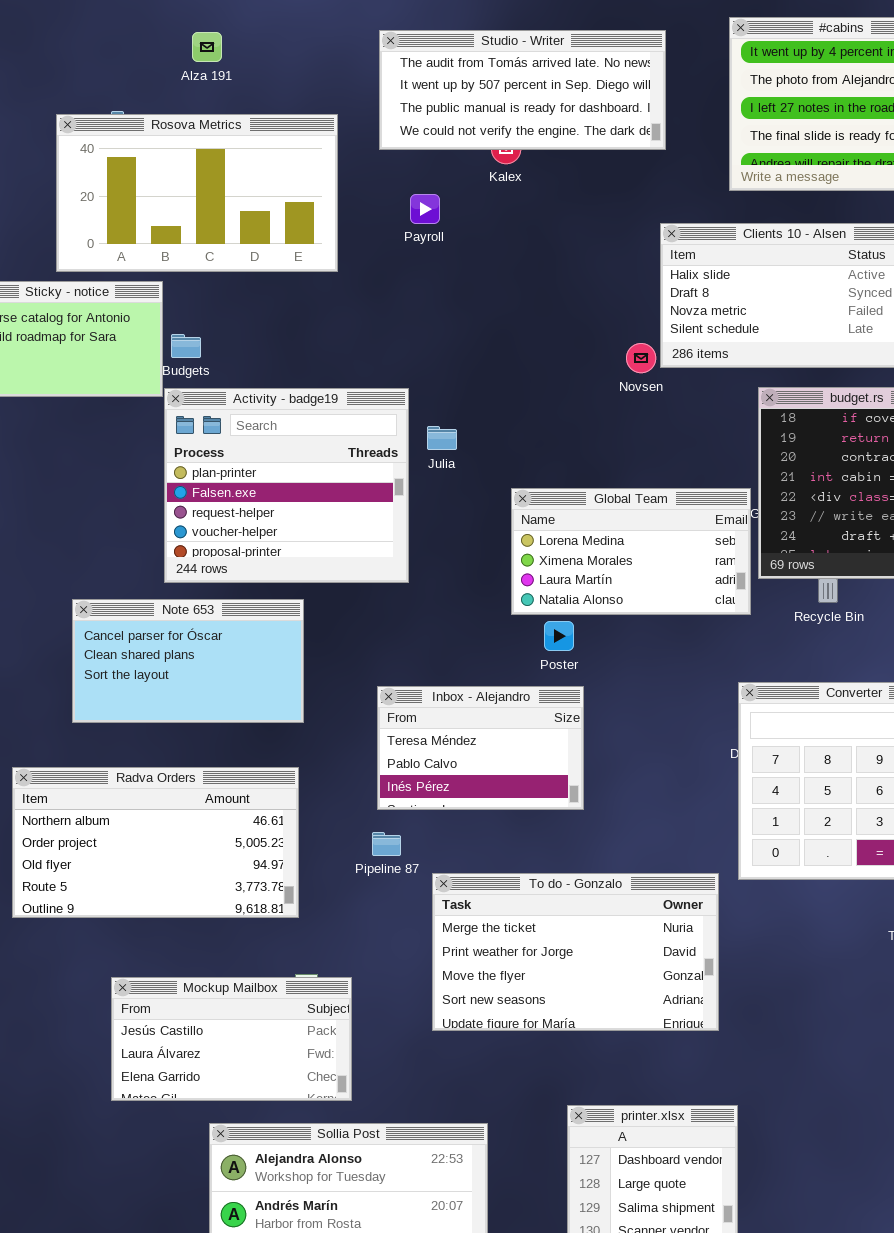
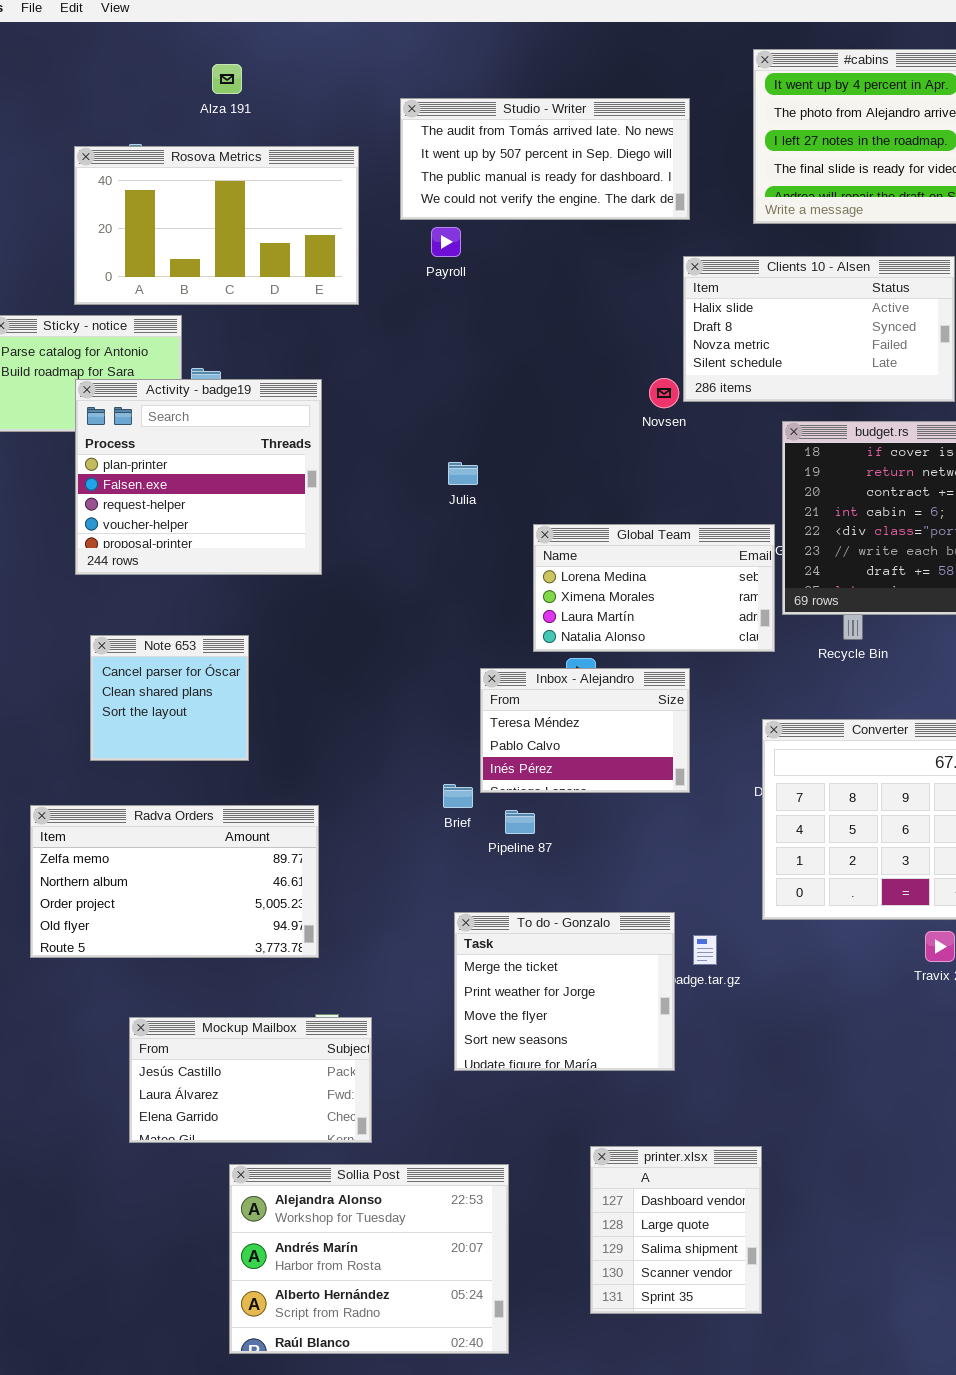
Studio - Writer: [379,30,666,150] -> [400,98,690,220], moved
Activity - badge19: [164,388,409,583] -> [75,379,322,575], moved
Note 653: [72,599,304,723] -> [90,635,249,761], resized
Inbox - Alejandro: [377,686,584,810] -> [480,668,690,793], moved
Radva Orders: [12,767,299,918] -> [30,805,319,958], scrolled up 1 row
Pipeline 87: [372,832,401,856] -> [505,810,535,834], moved
To do - Gonzalo: [432,873,719,1031] -> [454,912,675,1071], resized

